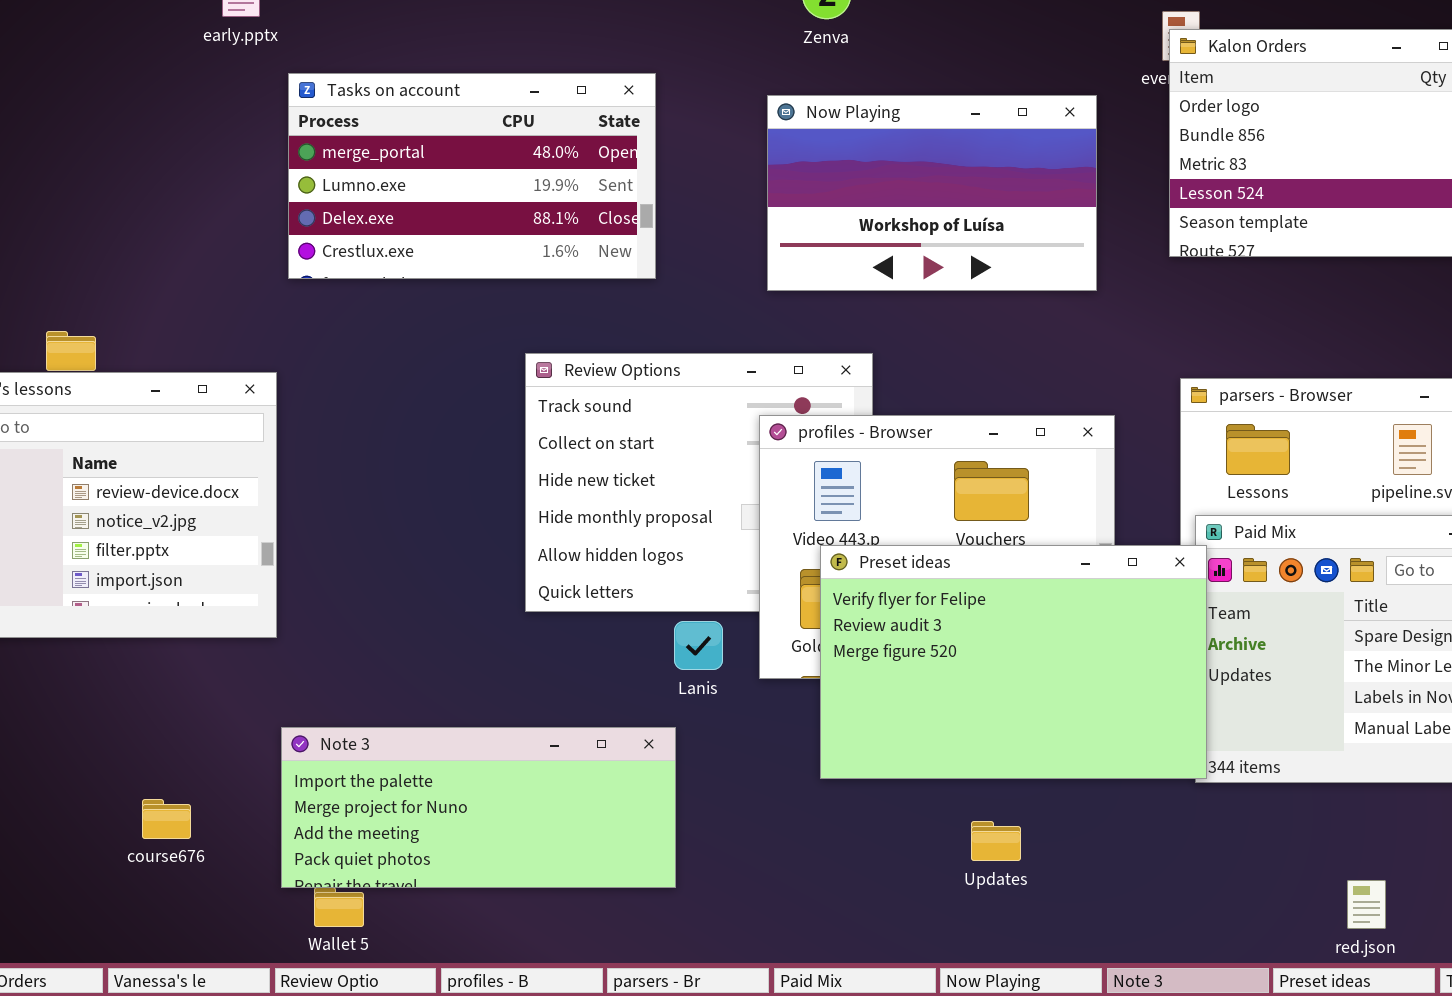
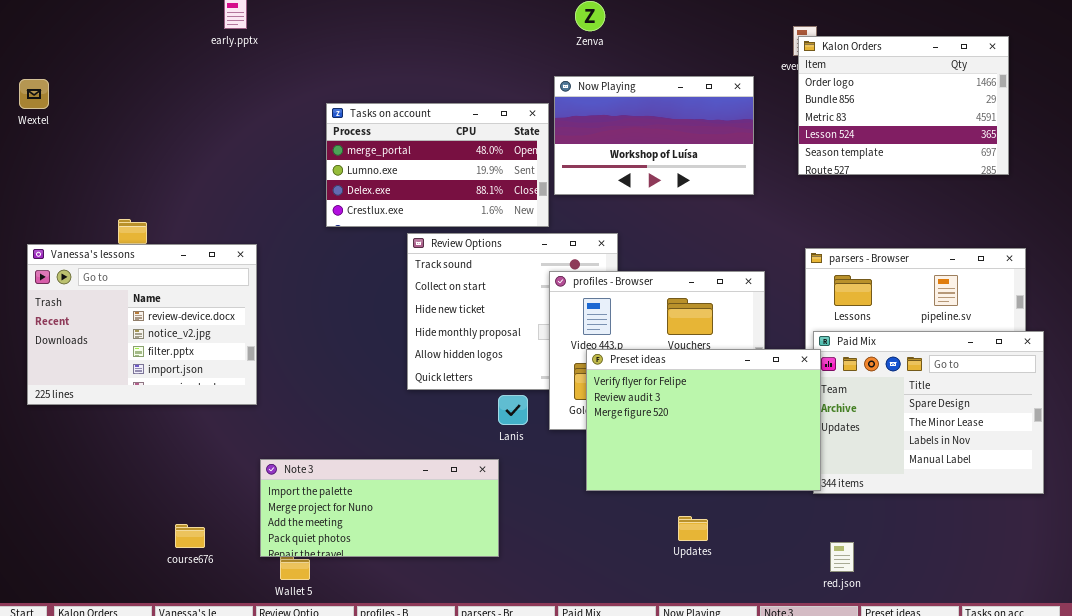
Tasks on account: [288,73,656,279] -> [326,103,549,227], moved
course676: [142,799,191,839] -> [175,524,205,548], moved
red.json: [1347,880,1386,929] -> [830,542,854,572], moved

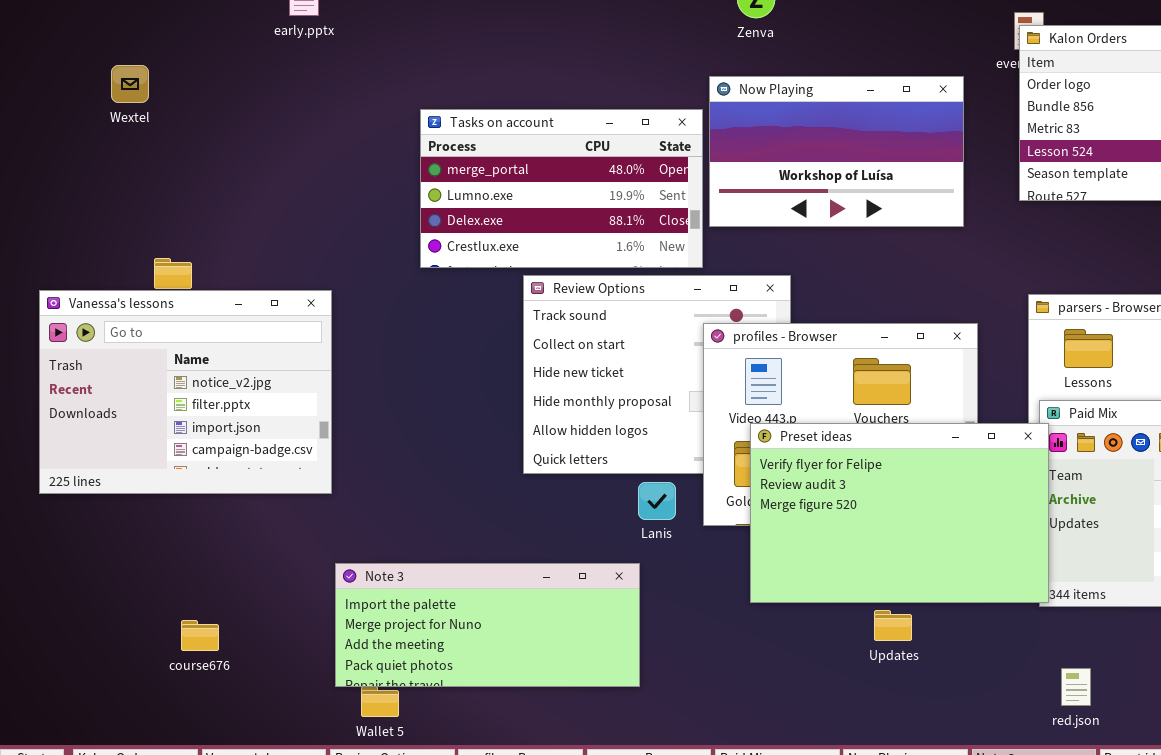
Wextel: [19,79,49,109] -> [111,65,149,103], moved
Vanessa's lessons: [27,244,257,405] -> [39,290,332,494], scrolled down 1 row
Updates: [678,516,708,541] -> [874,610,912,641], moved
course676: [175,524,205,548] -> [181,620,219,651], moved

